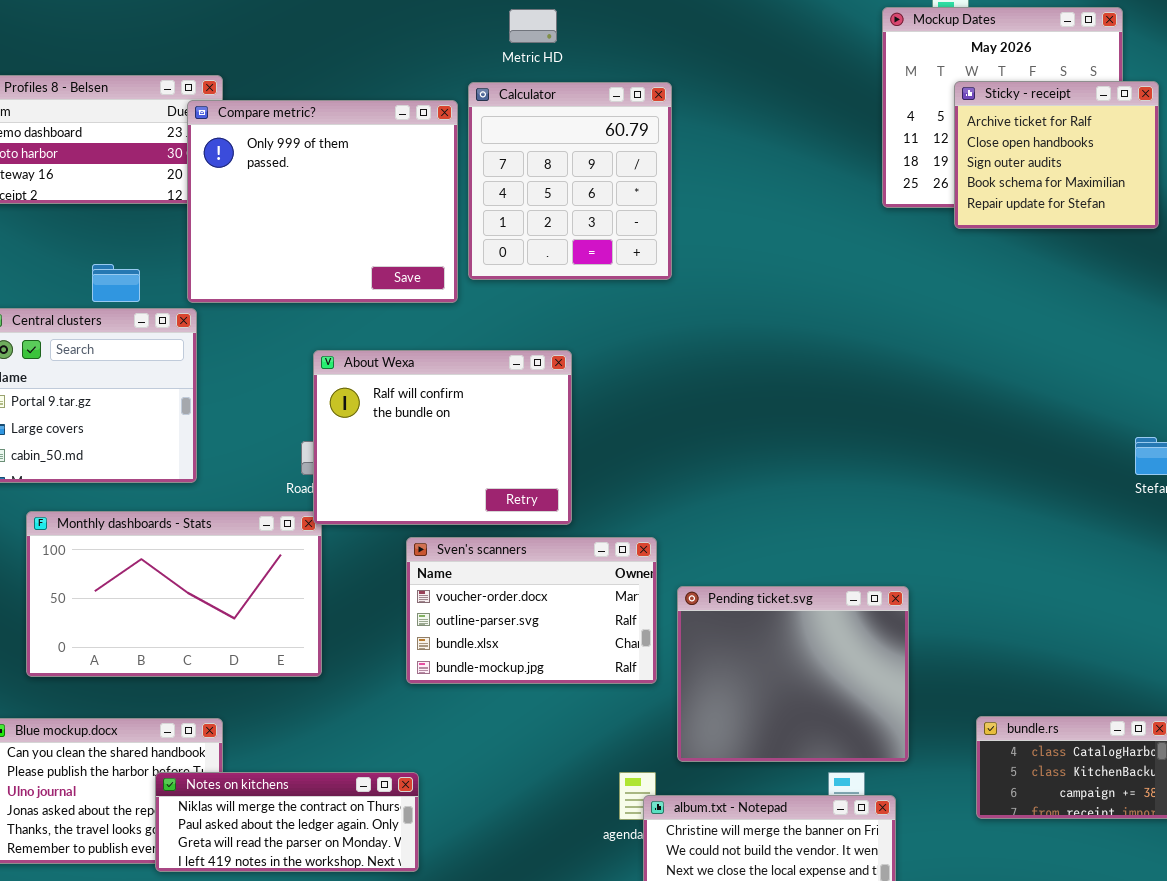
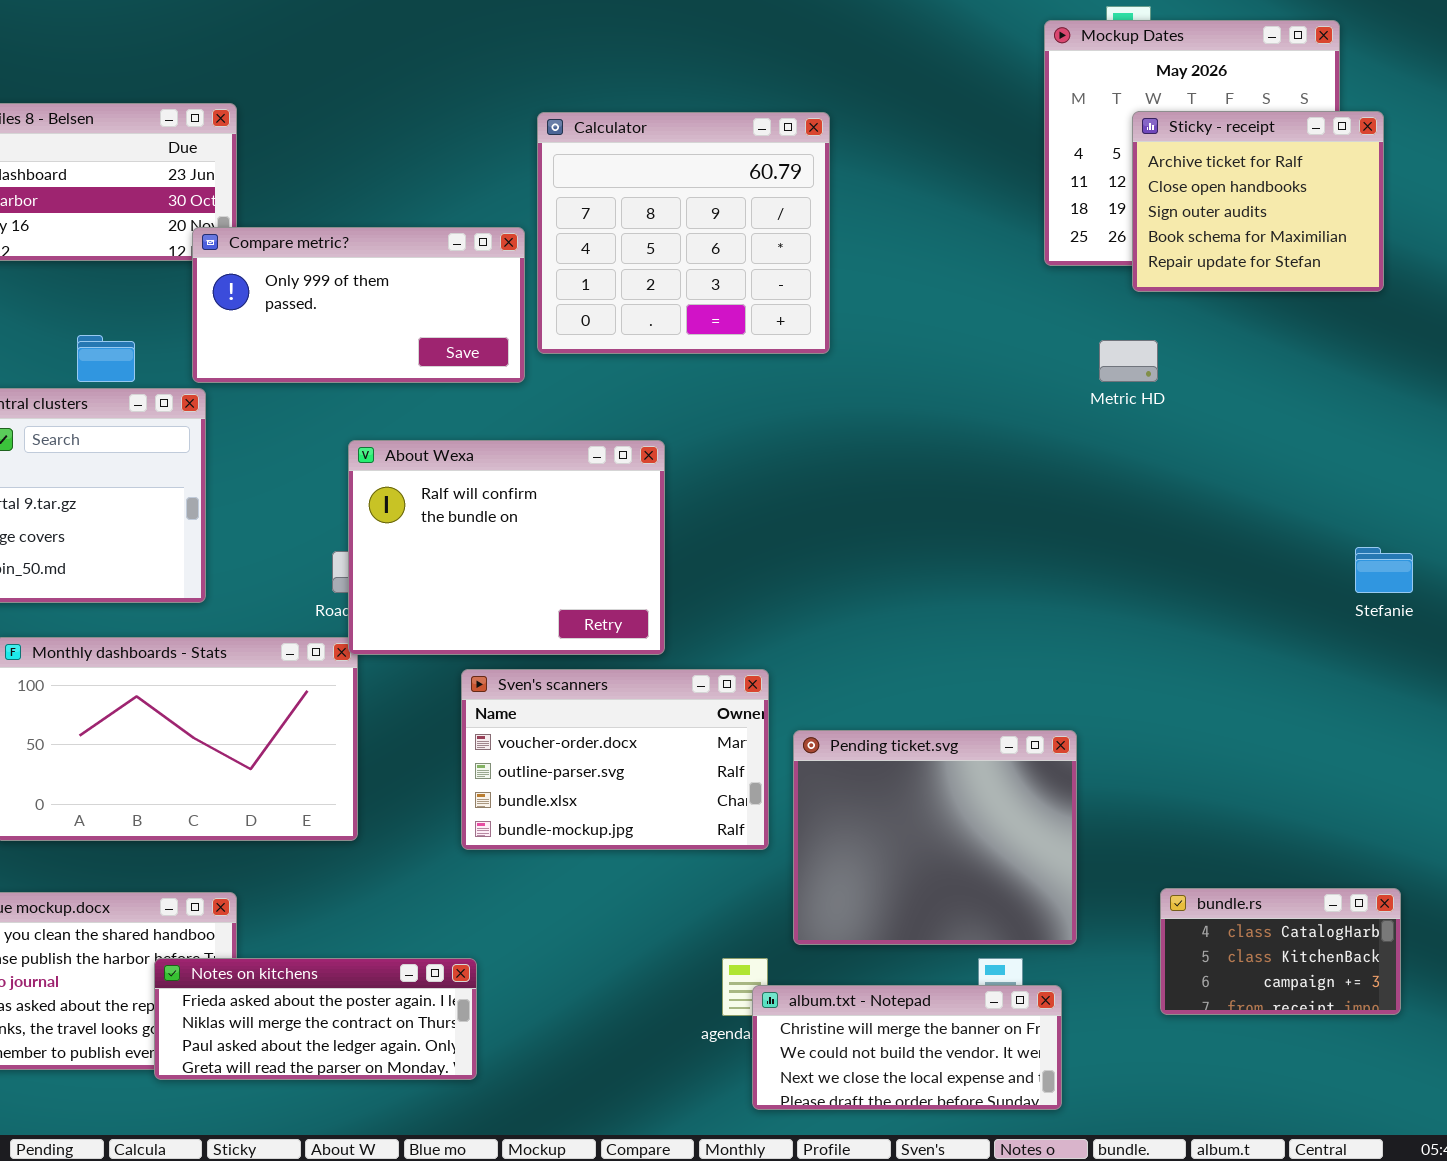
Metric HD: [509,9,557,43] -> [1099,340,1158,382], moved
Calculator: [468,82,672,280] -> [537,112,830,354], resized
Compare metric?: [187,100,458,303] -> [192,227,525,383], resized
Notes on kitchens: [155,772,419,872] -> [154,958,477,1080], scrolled up 1 row

